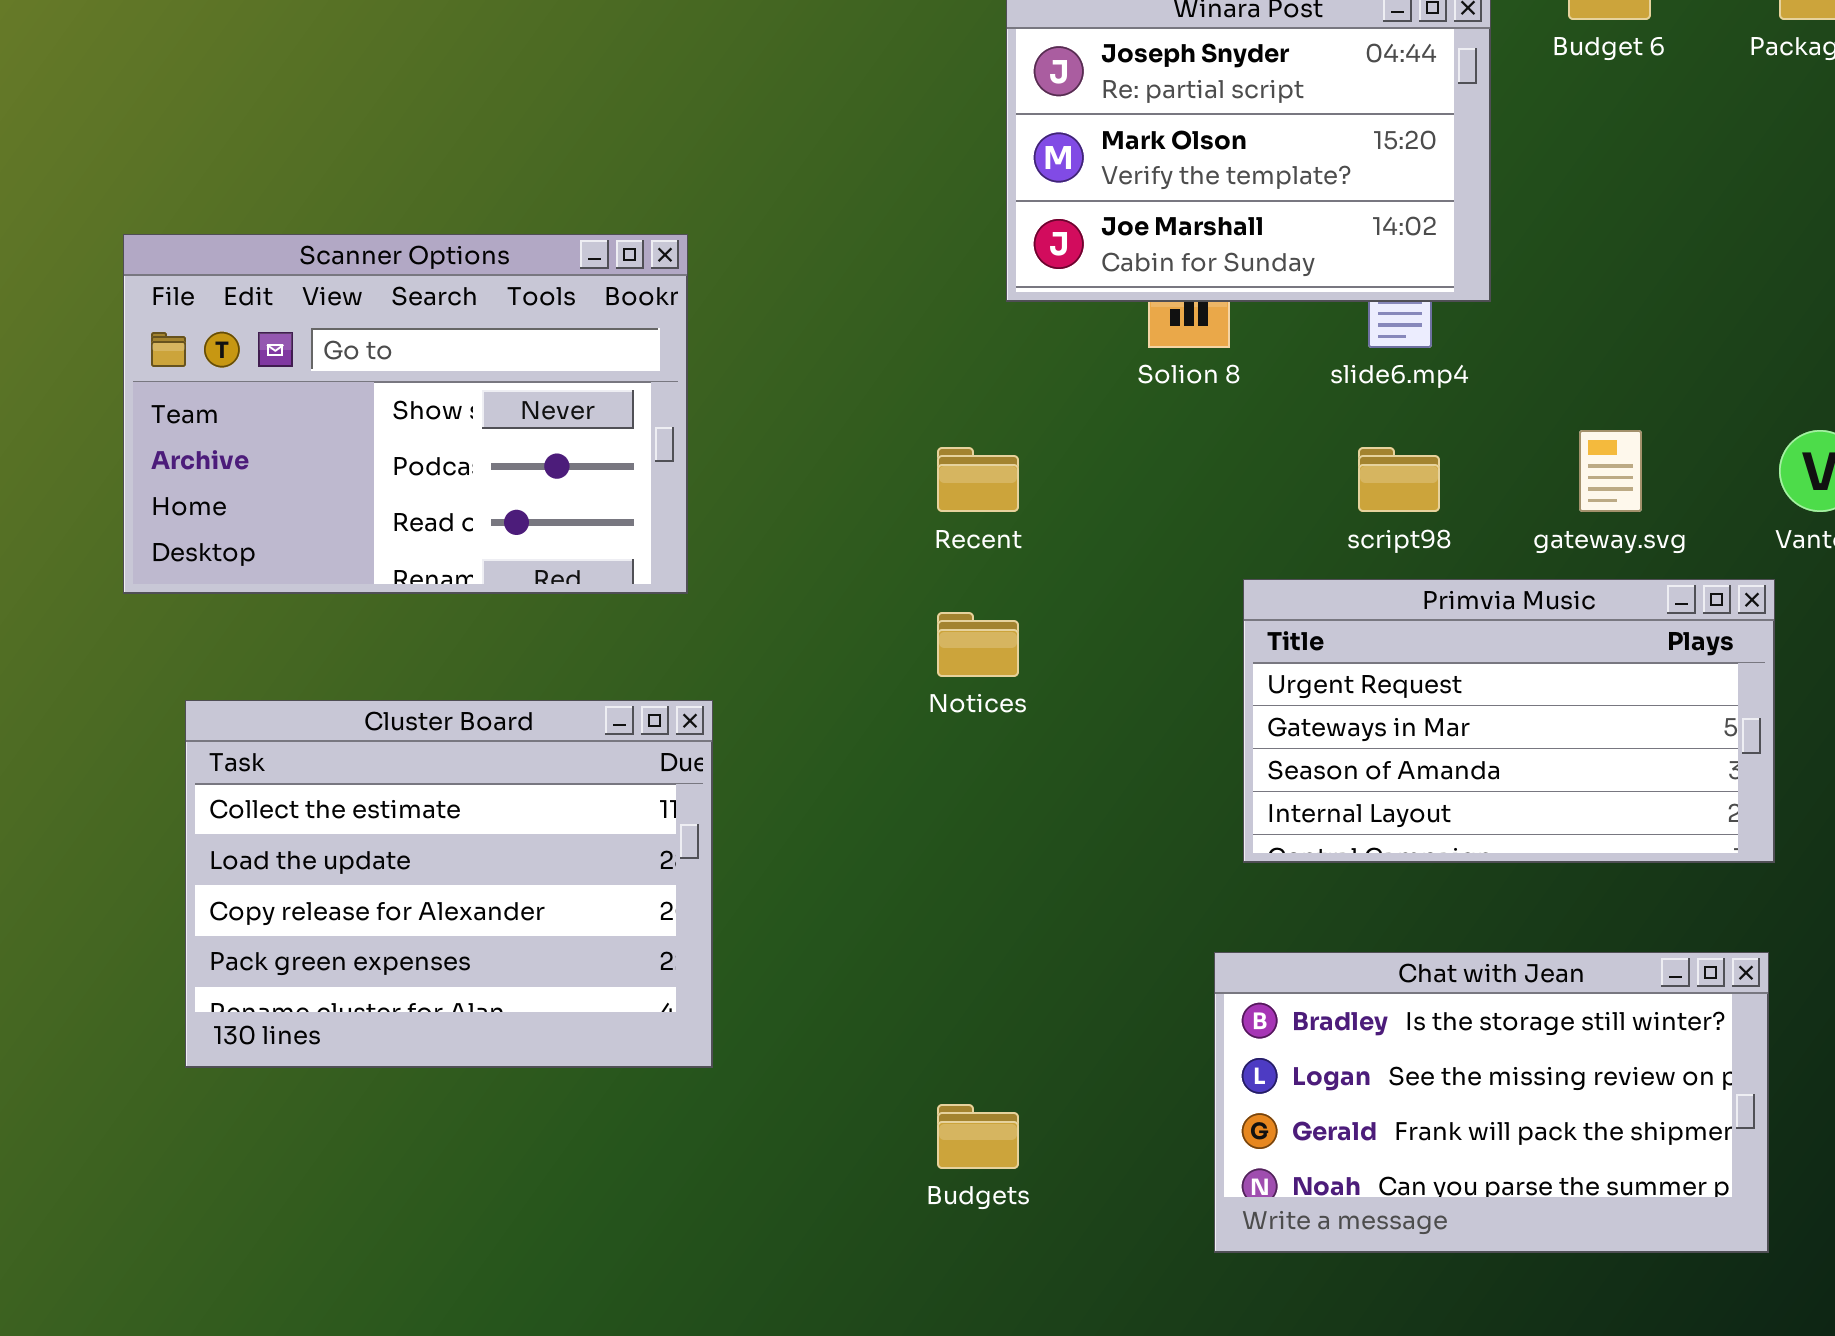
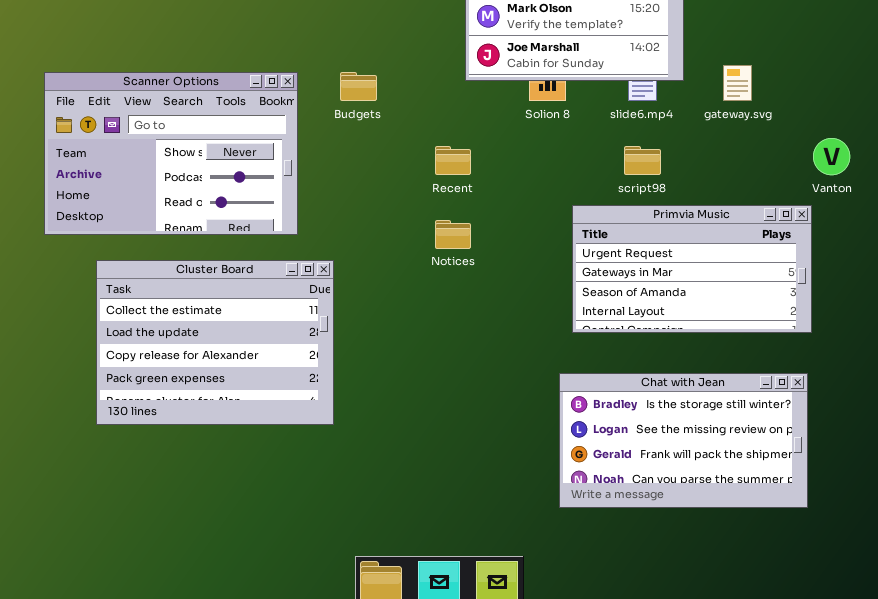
Scanner Options: [123,234,688,594] -> [44,72,298,235], moved
gateway.svg: [1579,430,1642,512] -> [723,65,752,101], moved
Budgets: [937,1104,1019,1169] -> [340,72,377,101], moved

